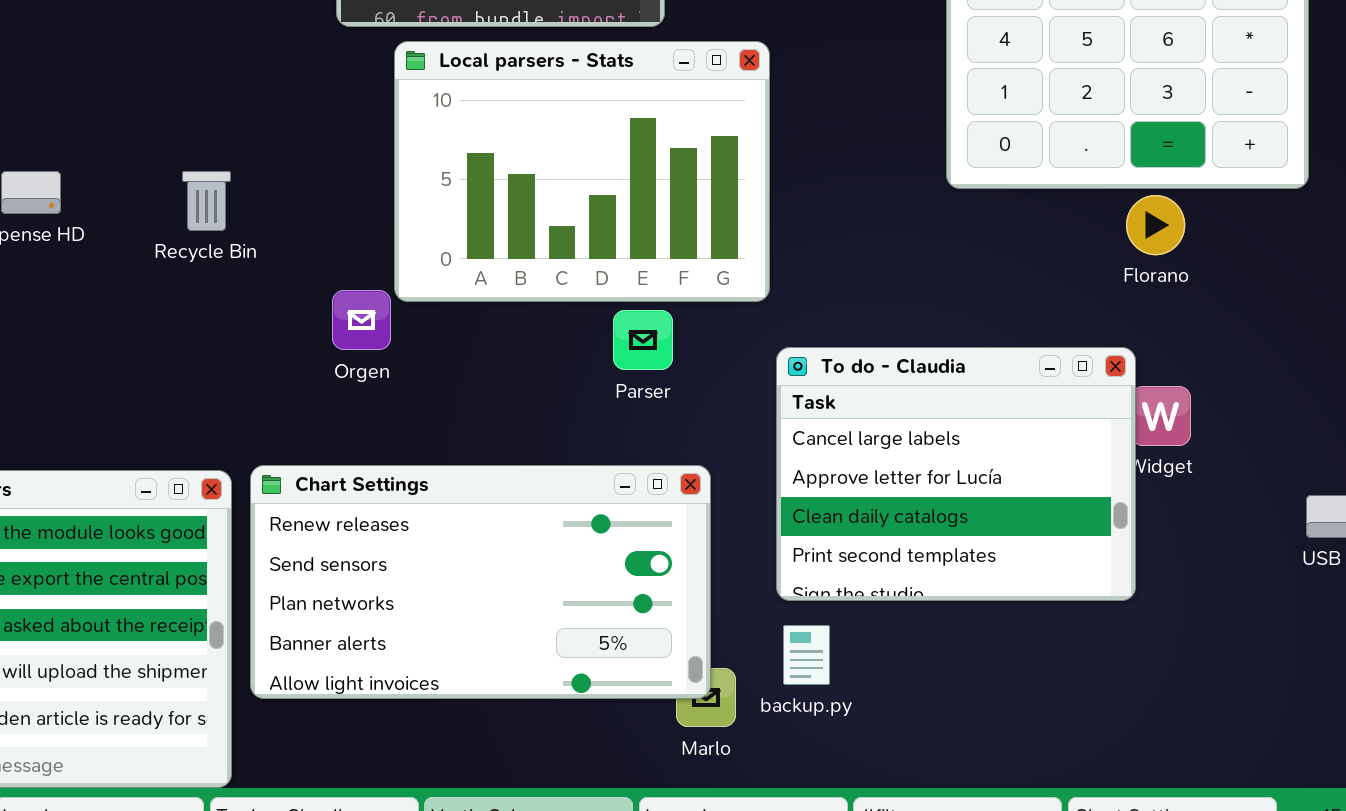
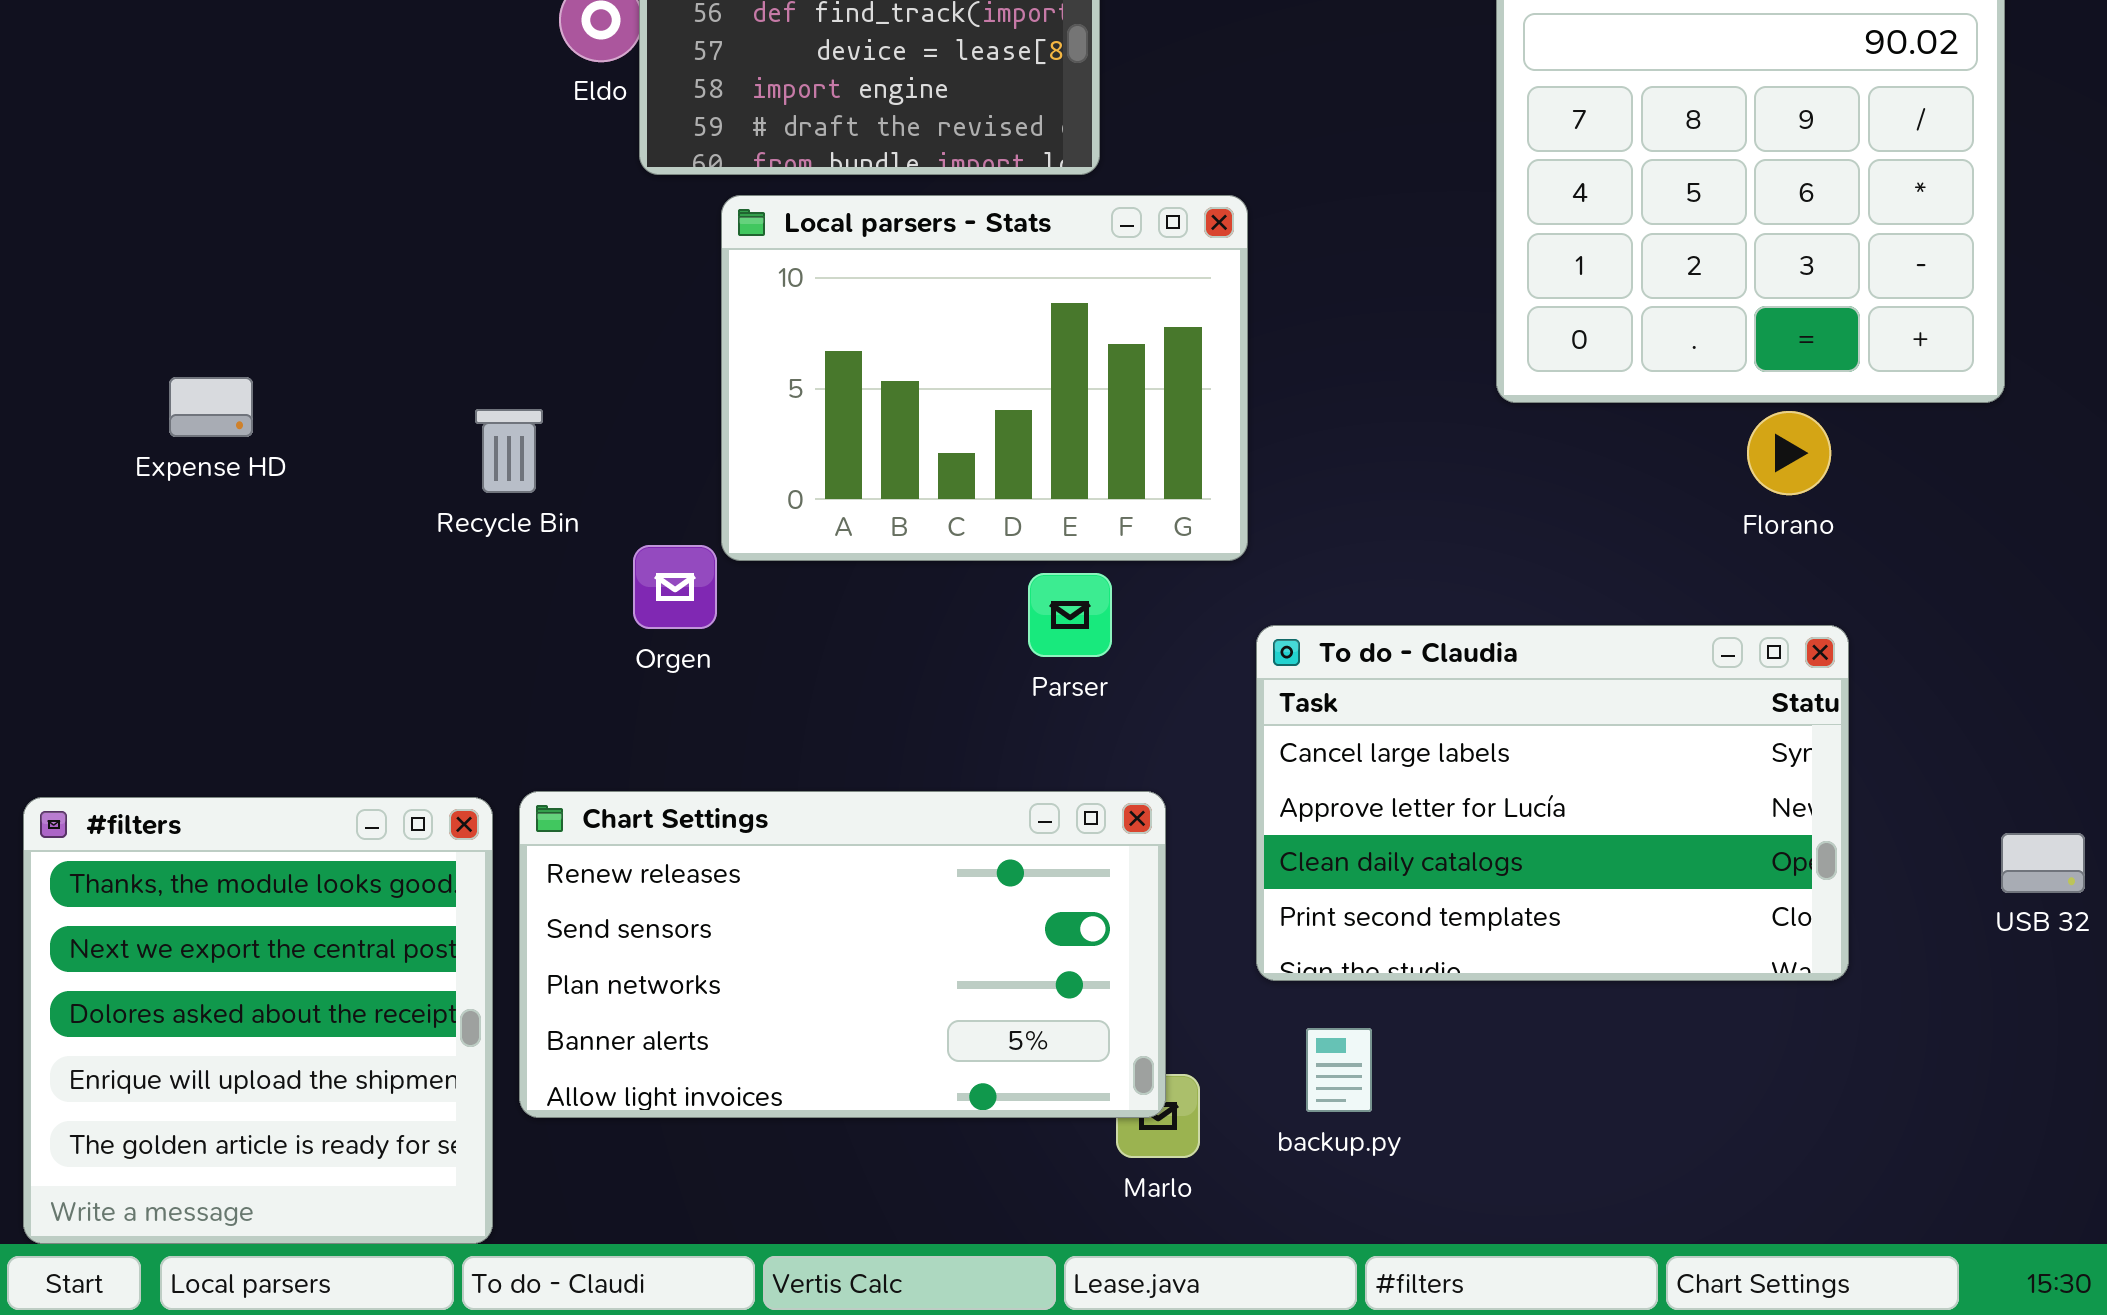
Recycle Bin: [182,171,231,231] -> [475,409,543,493], moved
To do - Claudia: [776,347,1136,601] -> [1256,625,1849,981], resized
backup.py: [783,625,830,685] -> [1306,1028,1372,1112], moved

